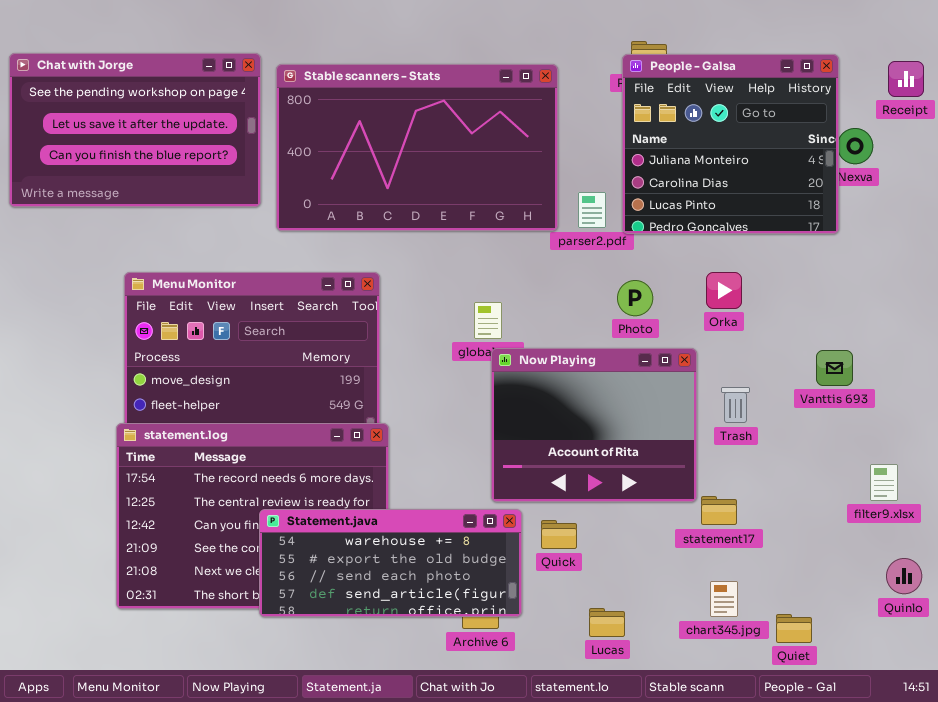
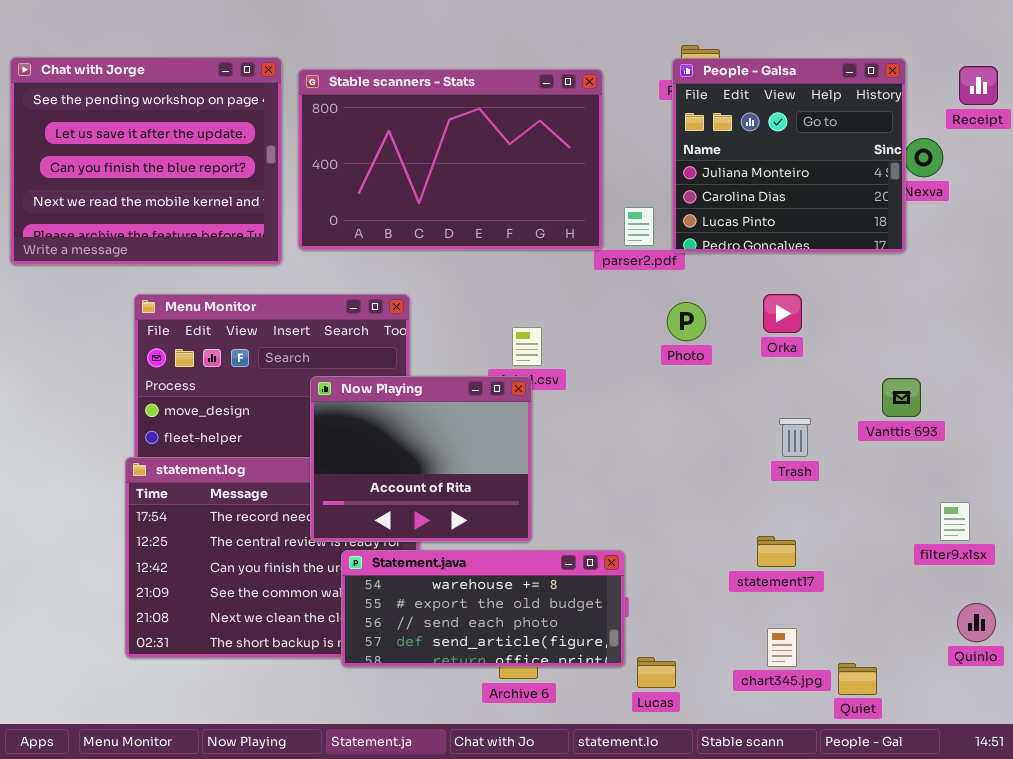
Chat with Jorge: [9,53,261,207] -> [10,57,282,265], resized
Now Playing: [491,348,697,502] -> [310,376,532,542], moved
Statement.java: [259,509,522,617] -> [341,550,625,667], moved

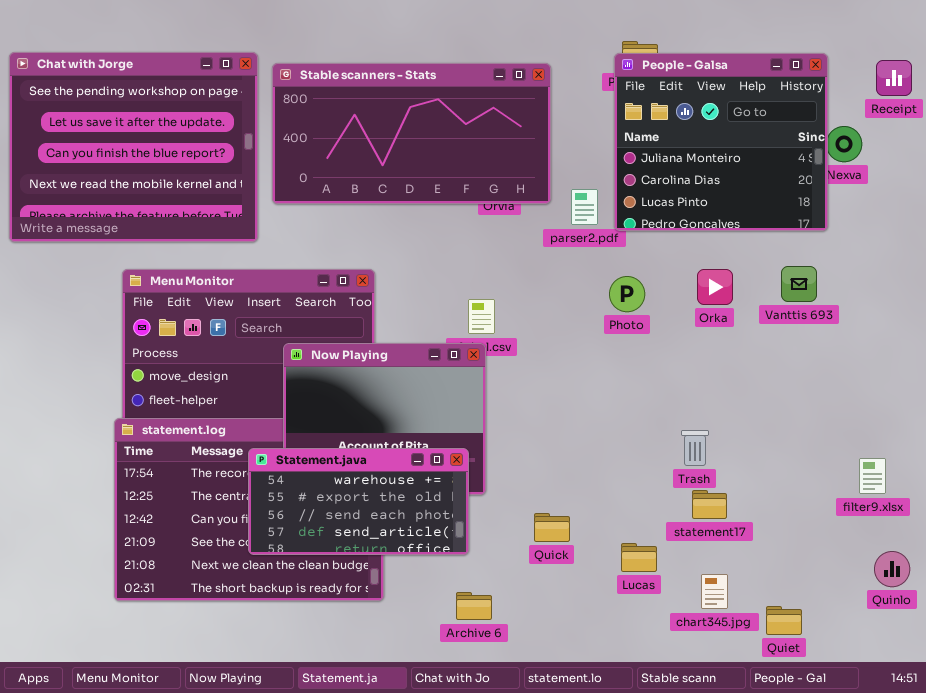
Stable scanners - Stats: [298,69,603,250] -> [272,63,551,204], resized
Vanttis 693: [882,378,921,417] -> [781,266,817,302], moved
Trash: [779,418,811,457] -> [681,430,709,466], moved
Statement.java: [341,550,625,667] -> [248,448,469,555], moved, resized
Lucas: [637,657,676,688] -> [621,543,657,572], moved

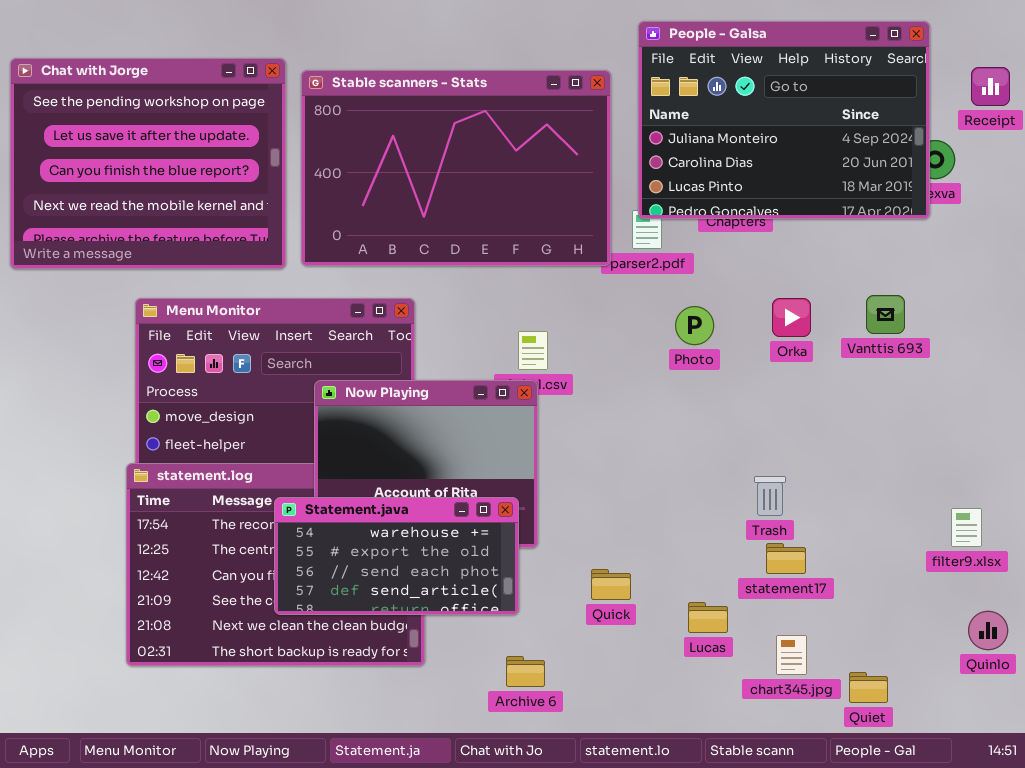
People - Galsa: [614,53,828,231] -> [638,21,930,219], moved, resized
Stable scanners - Stats: [272,63,551,204] -> [301,70,611,266], resized

